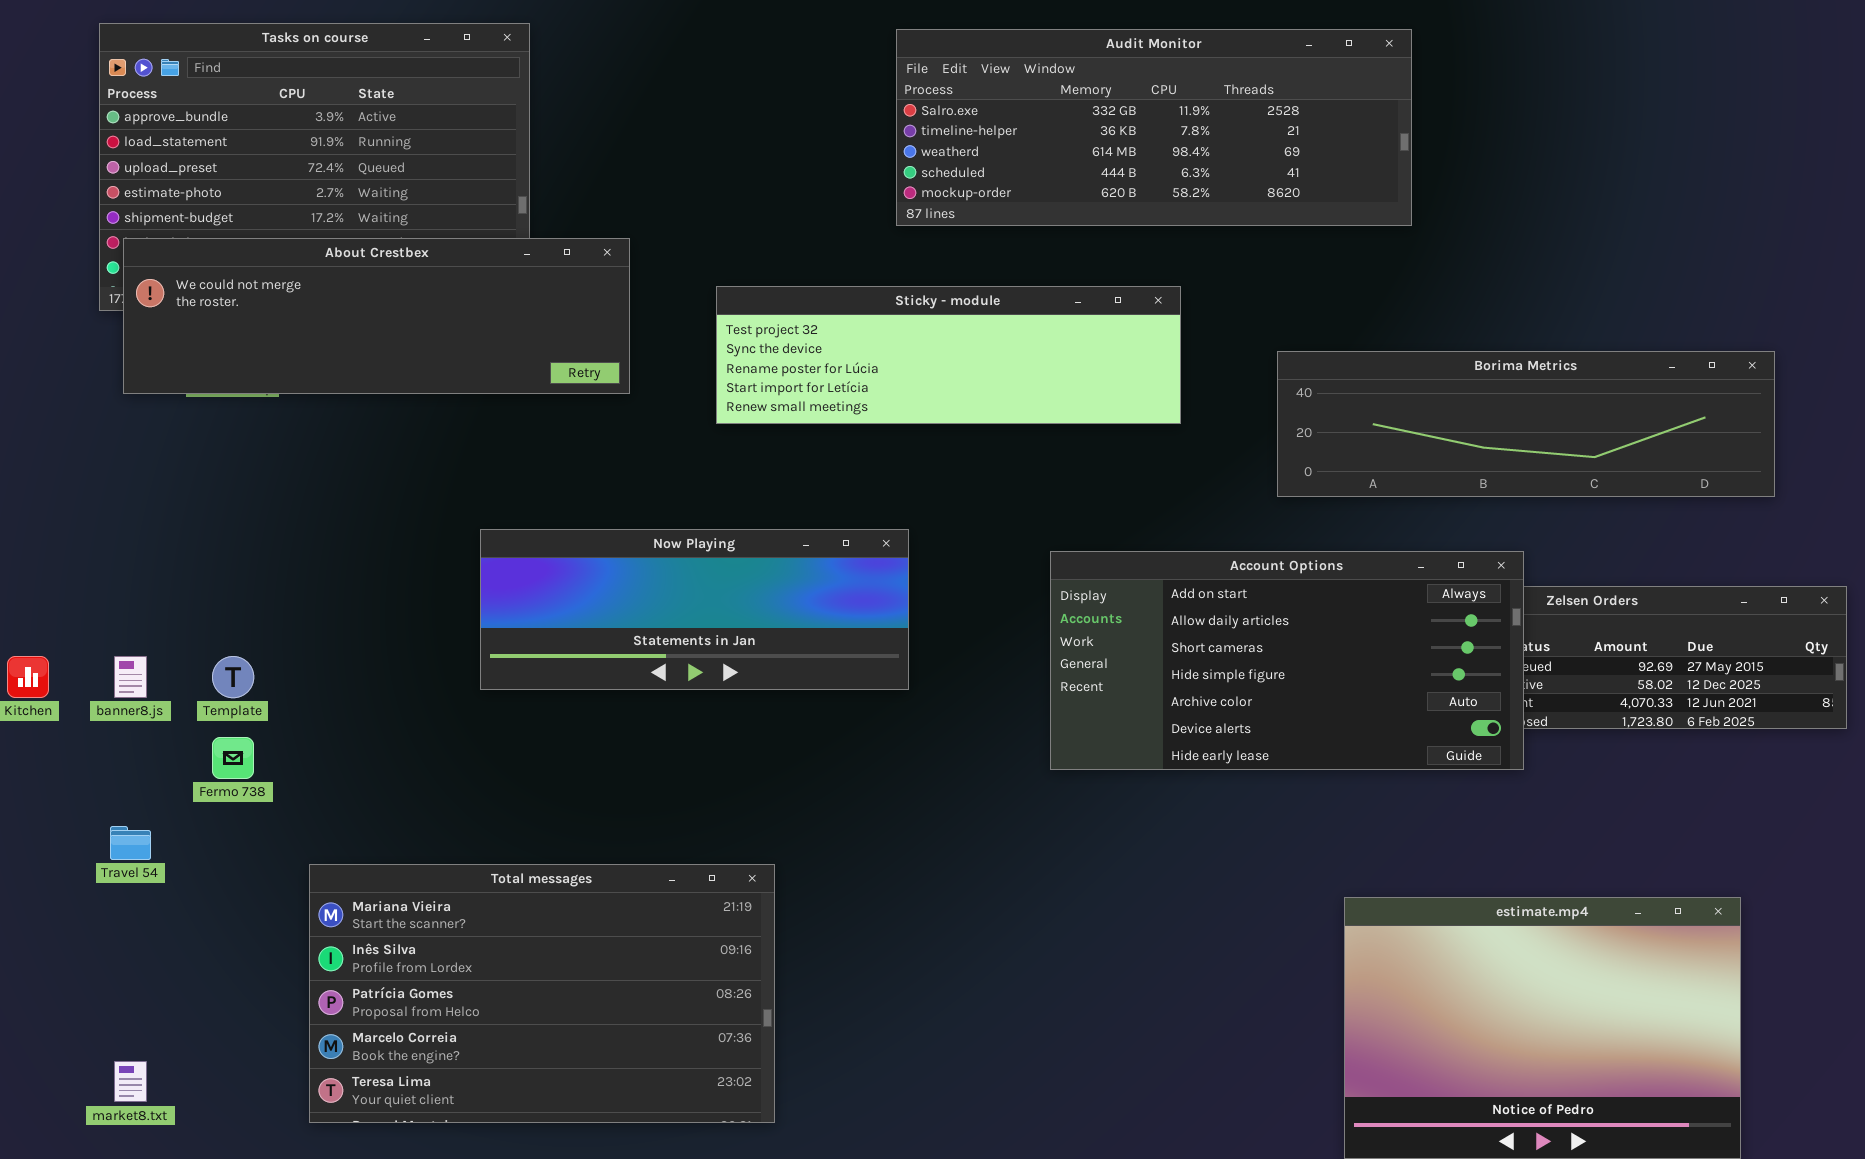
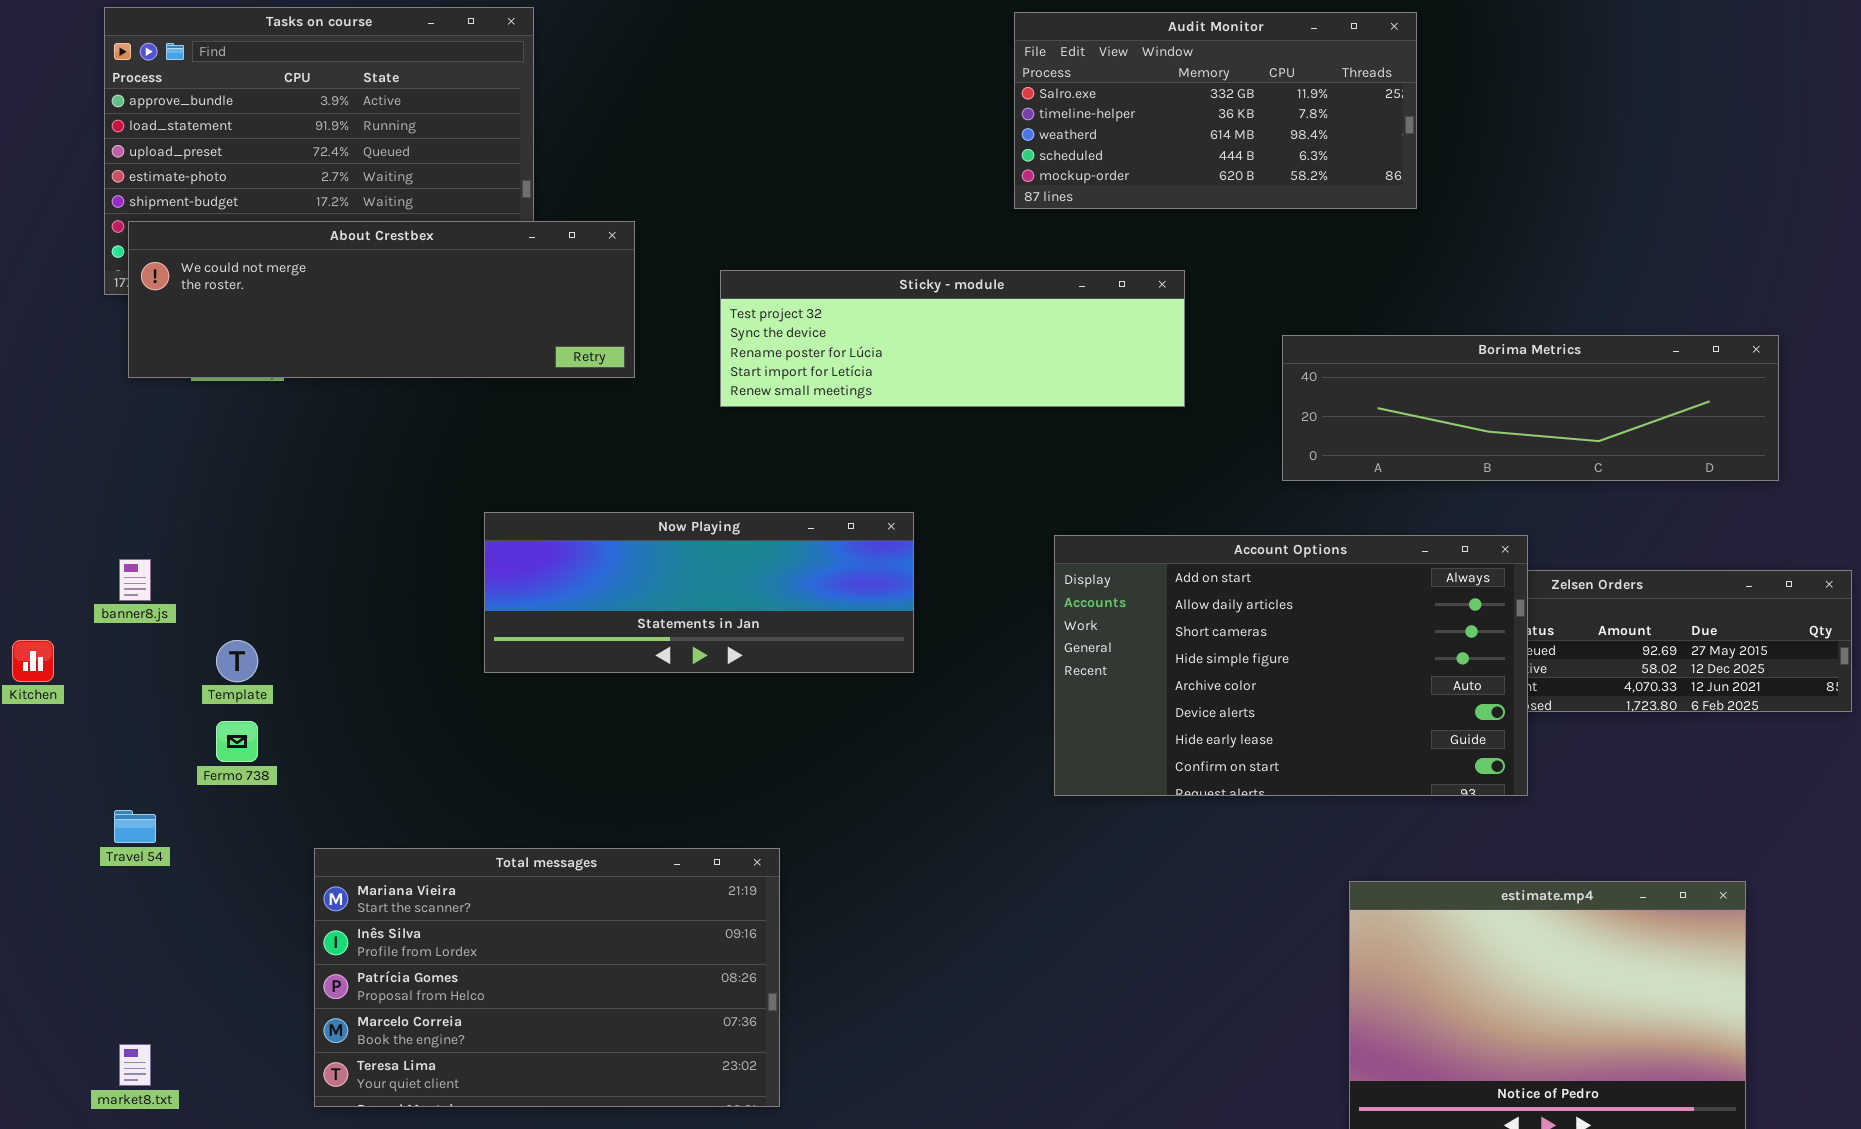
Audit Monitor: [896,29,1412,226] -> [1014,12,1417,209], resized
Account Options: [1050,551,1524,770] -> [1054,535,1528,796], resized
banner8.js: [114,656,147,698] -> [119,559,151,601], moved

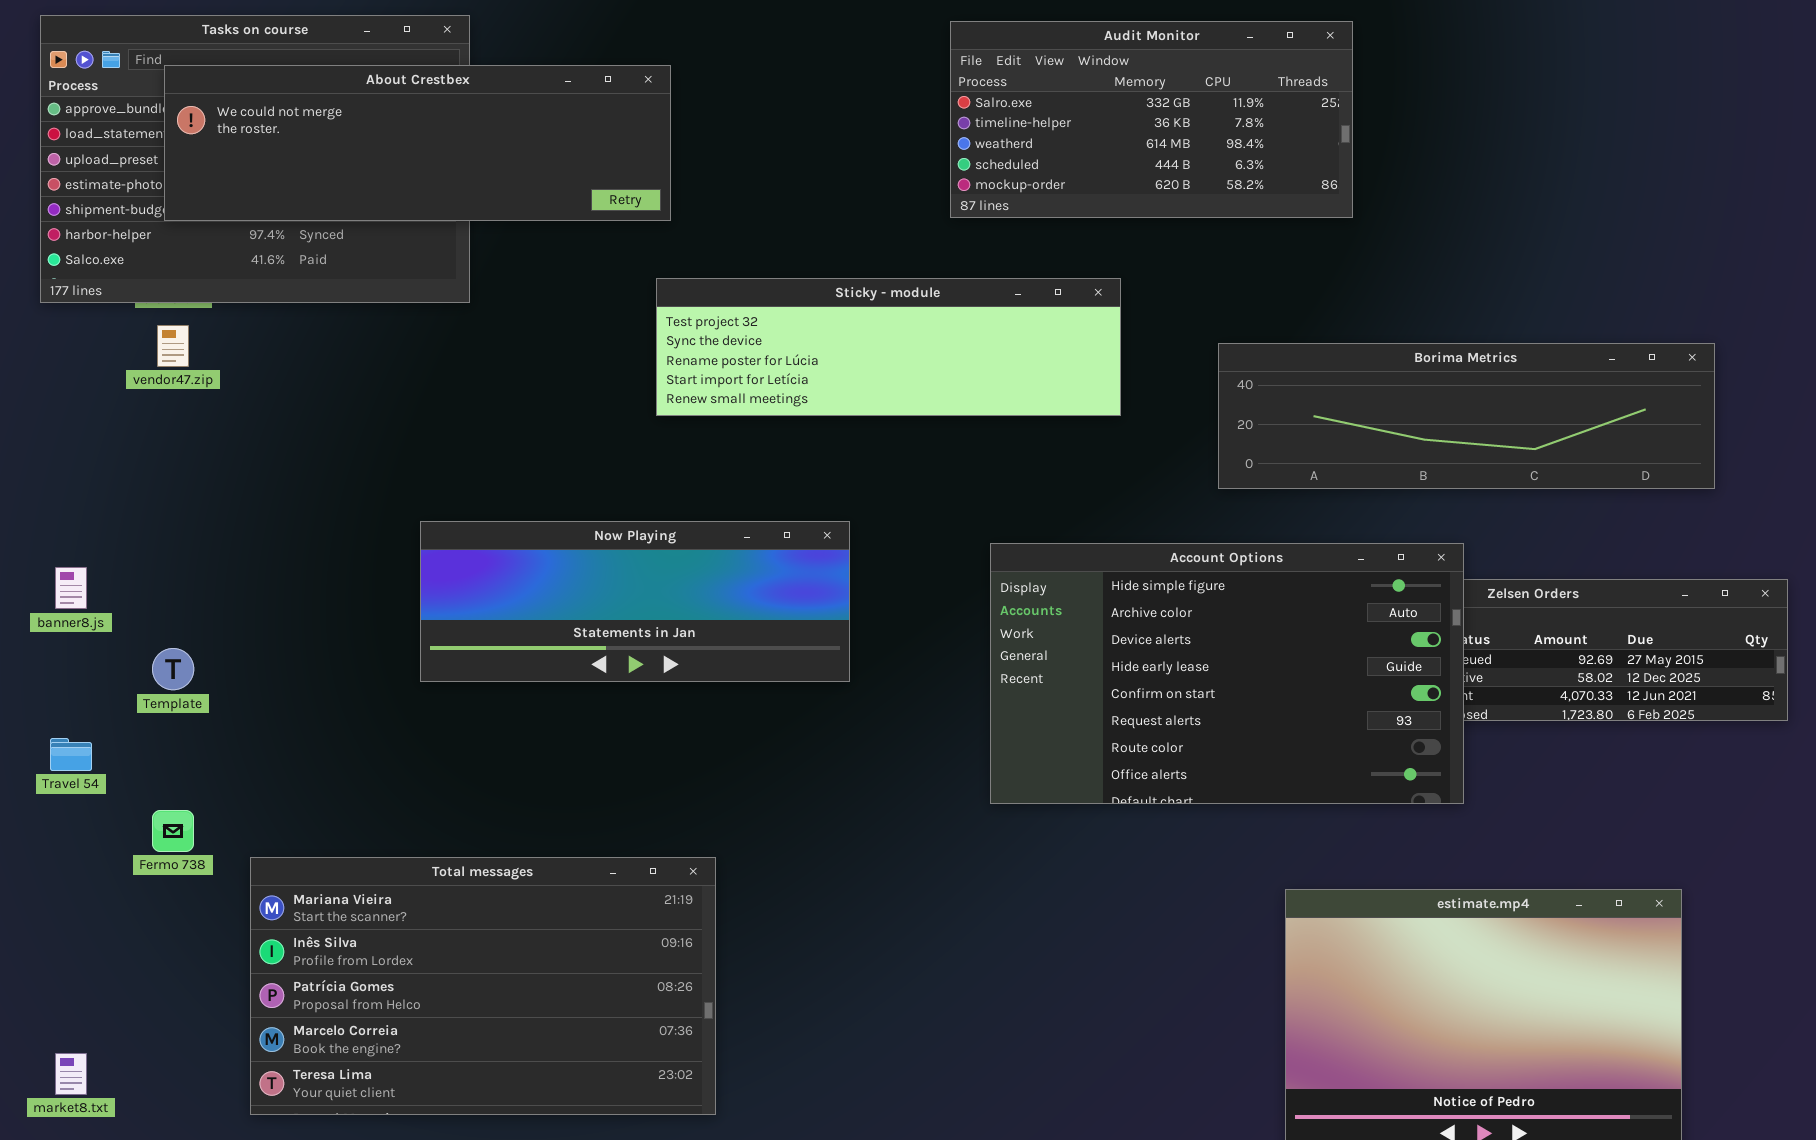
About Crestbex: [128,221,635,378] -> [164,65,671,221], moved
Account Options: [1054,535,1528,796] -> [990,543,1464,804], scrolled down 3 rows
Fermo 738: [216,721,258,762] -> [152,810,194,852], moved
Travel 54: [114,810,156,843] -> [50,738,92,771], moved

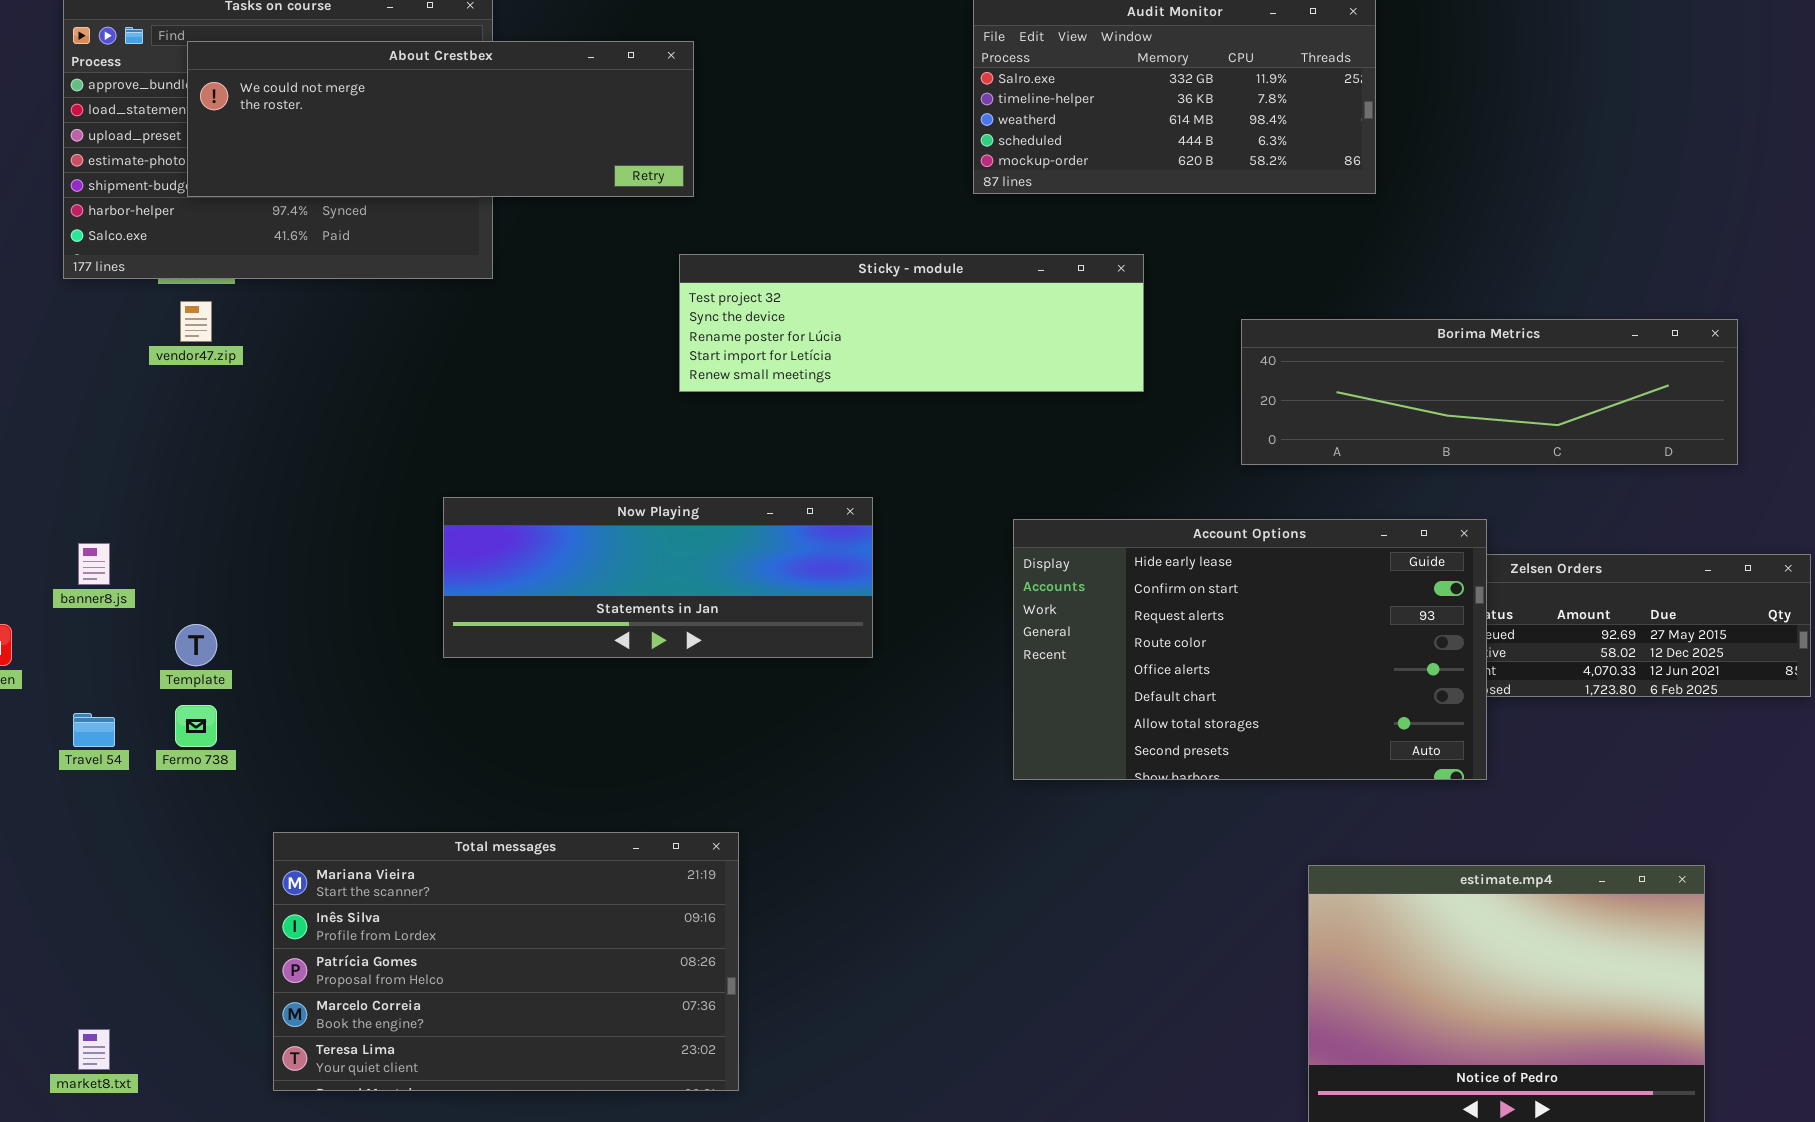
Account Options: [990,543,1464,804] -> [1013,519,1487,780], scrolled down 3 rows
Fermo 738: [152,810,194,852] -> [175,705,217,747], moved

